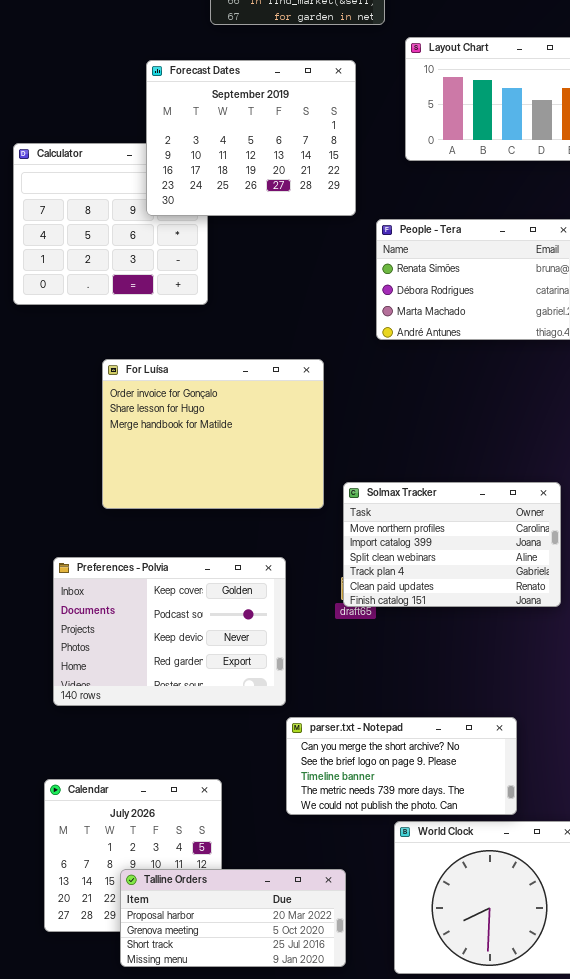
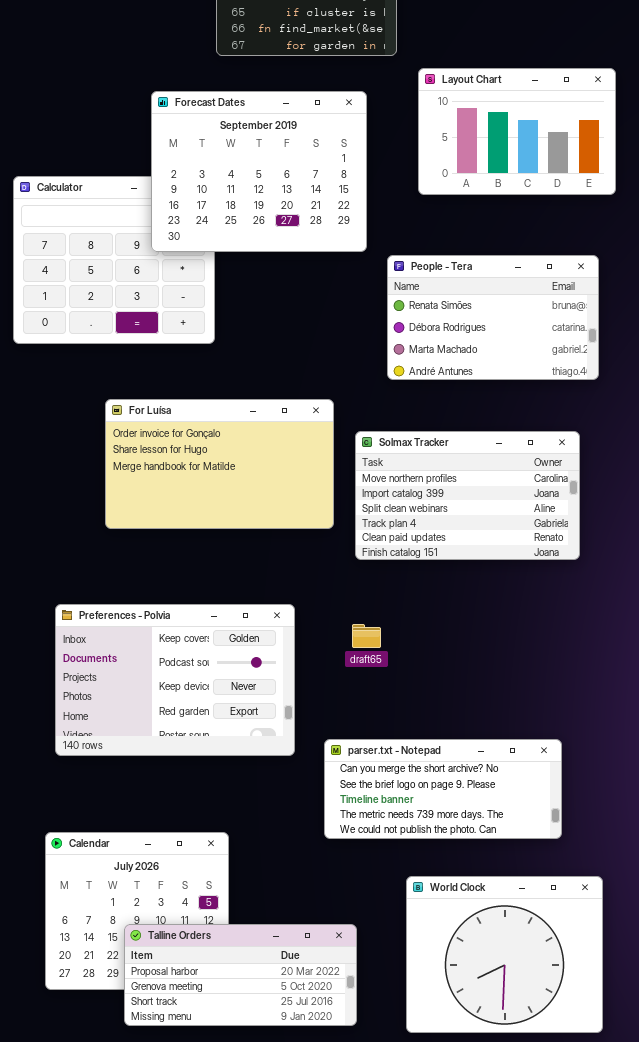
For Luísa: [102,359,324,509] -> [105,399,334,529], resized
Solmax Tracker: [343,482,561,607] -> [355,431,580,560], moved
parser.txt - Notepad: [286,717,517,815] -> [324,739,562,839], moved

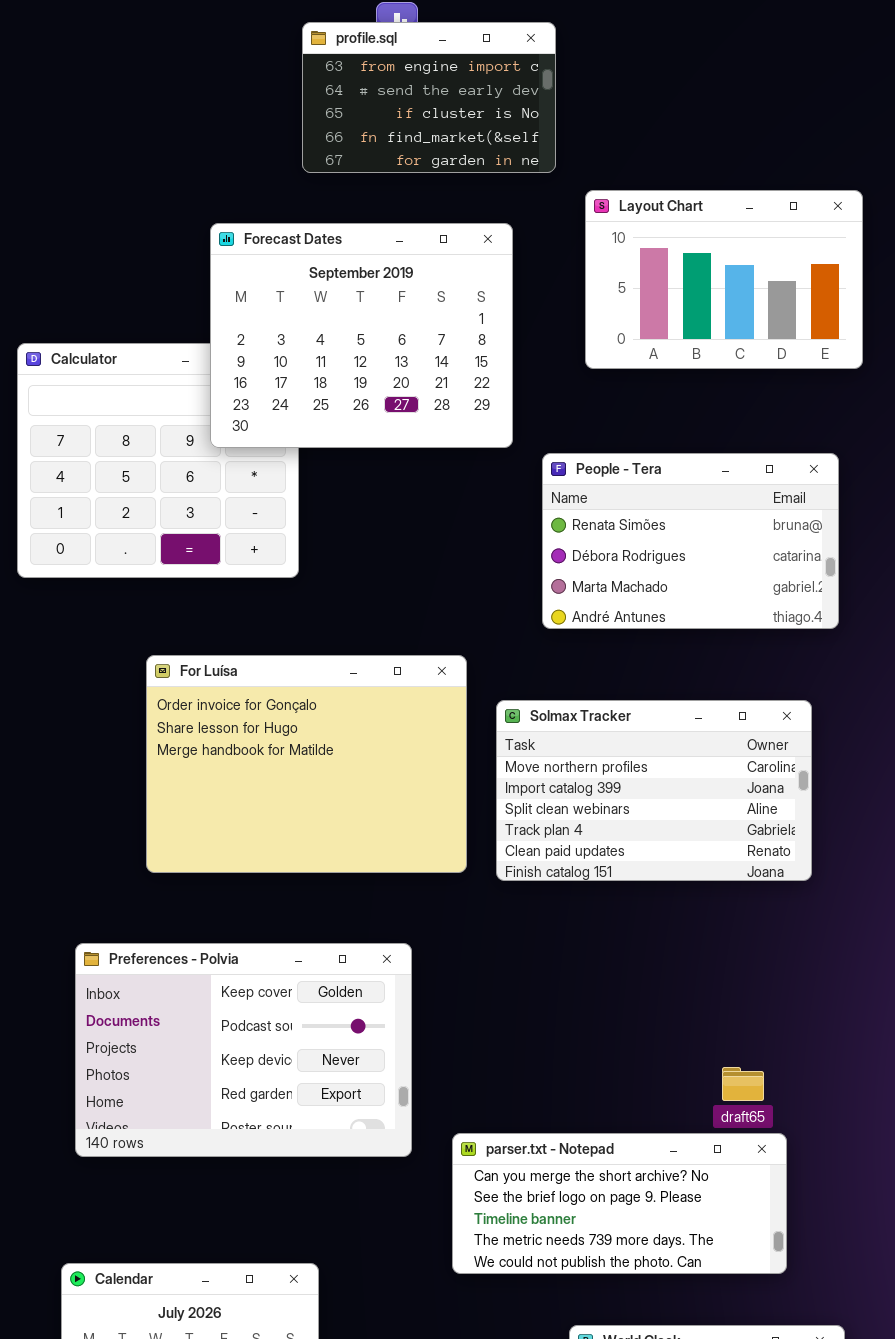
For Luísa: [105,399,334,529] -> [146,655,467,873], resized
draft65: [352,624,381,648] -> [722,1067,764,1101], moved

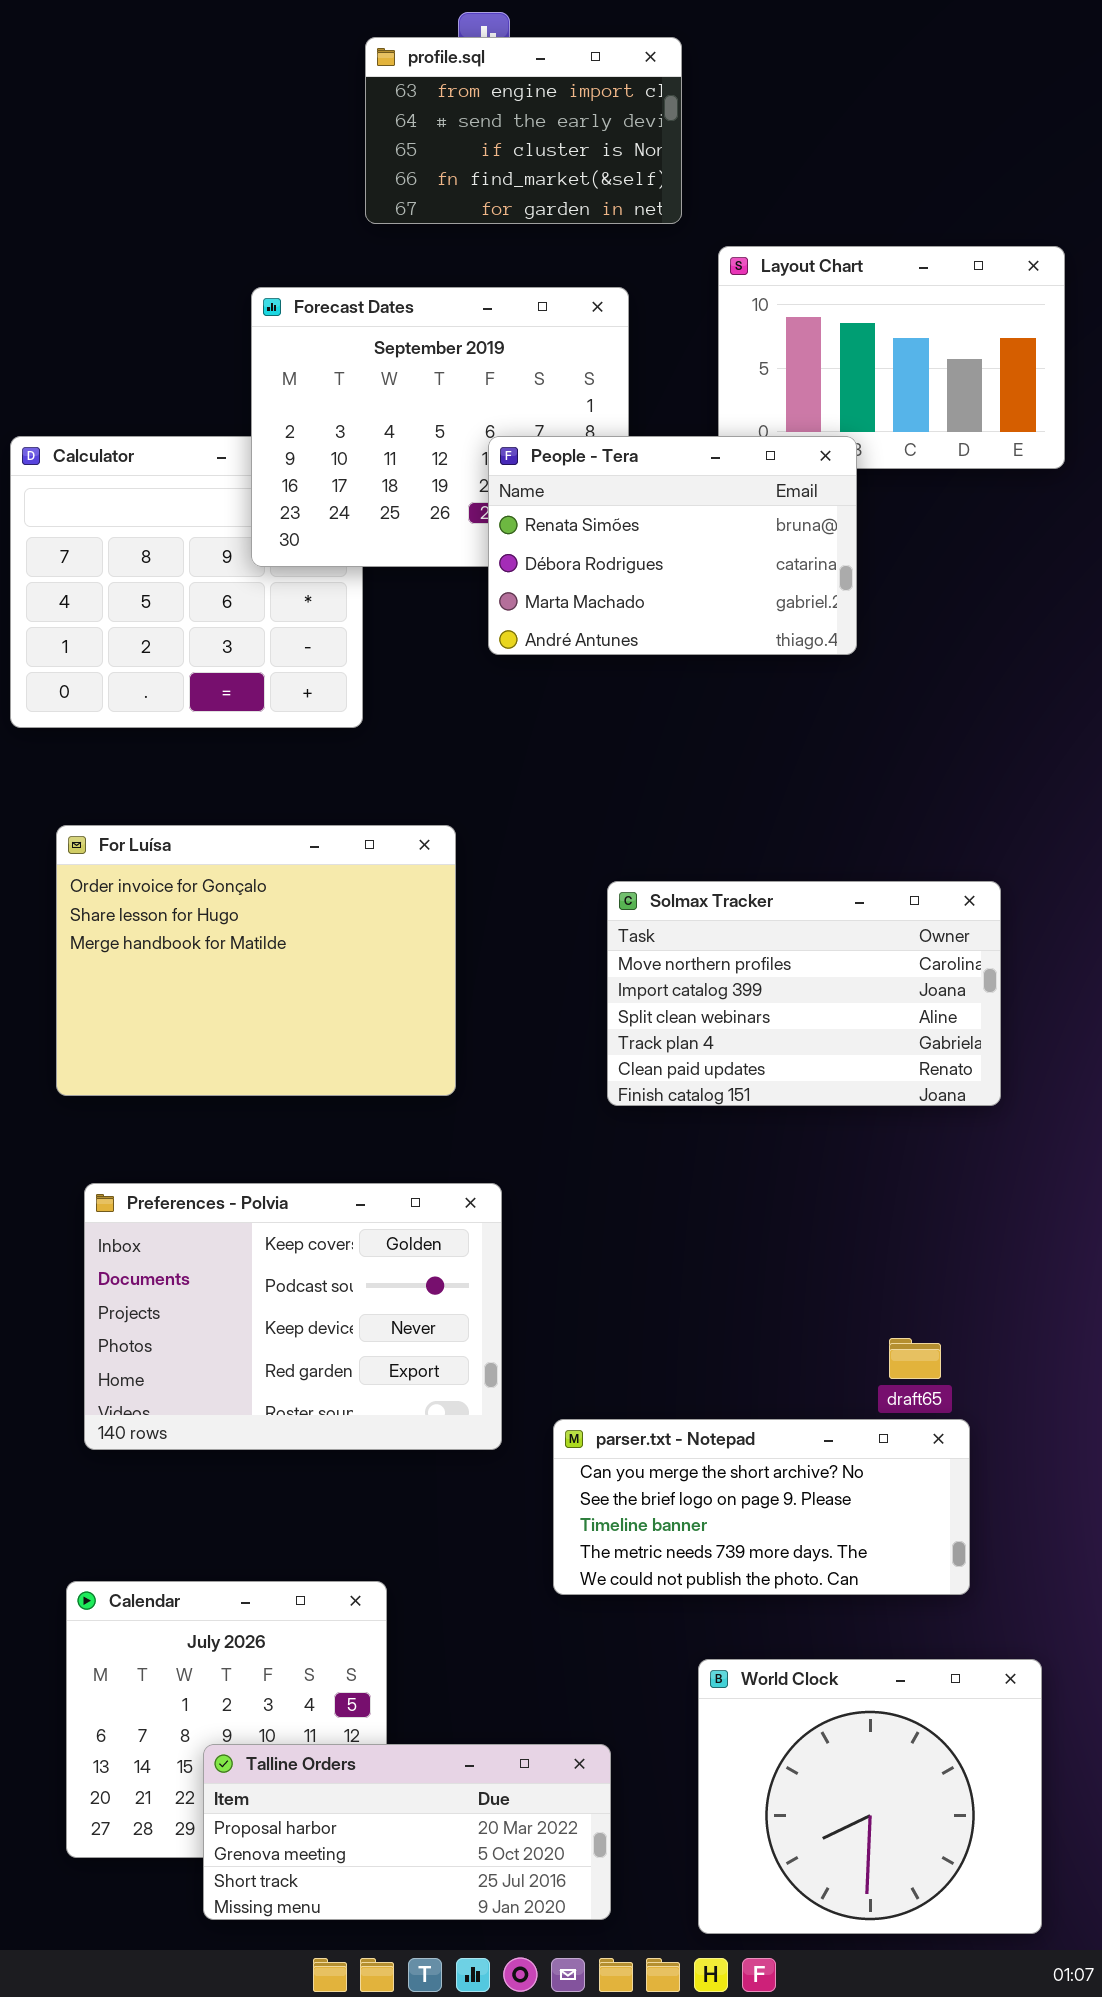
People - Tera: [542,453,839,629] -> [488,436,857,655], moved
For Luísa: [146,655,467,873] -> [56,825,456,1096], moved

